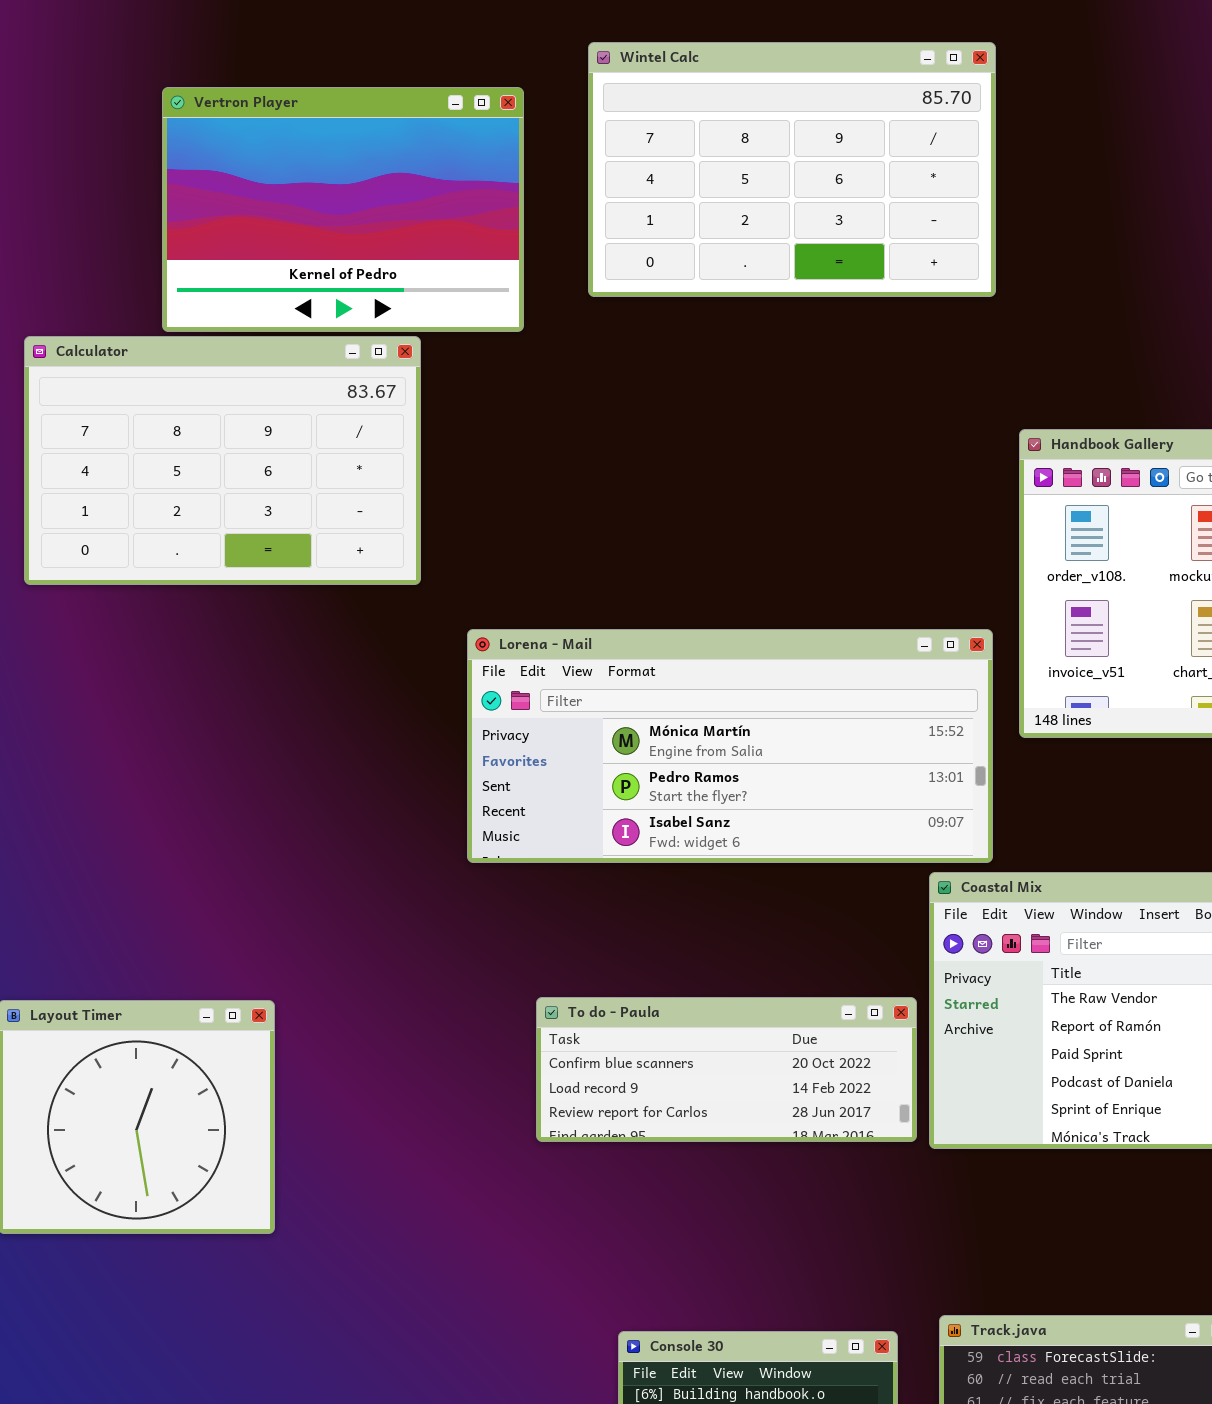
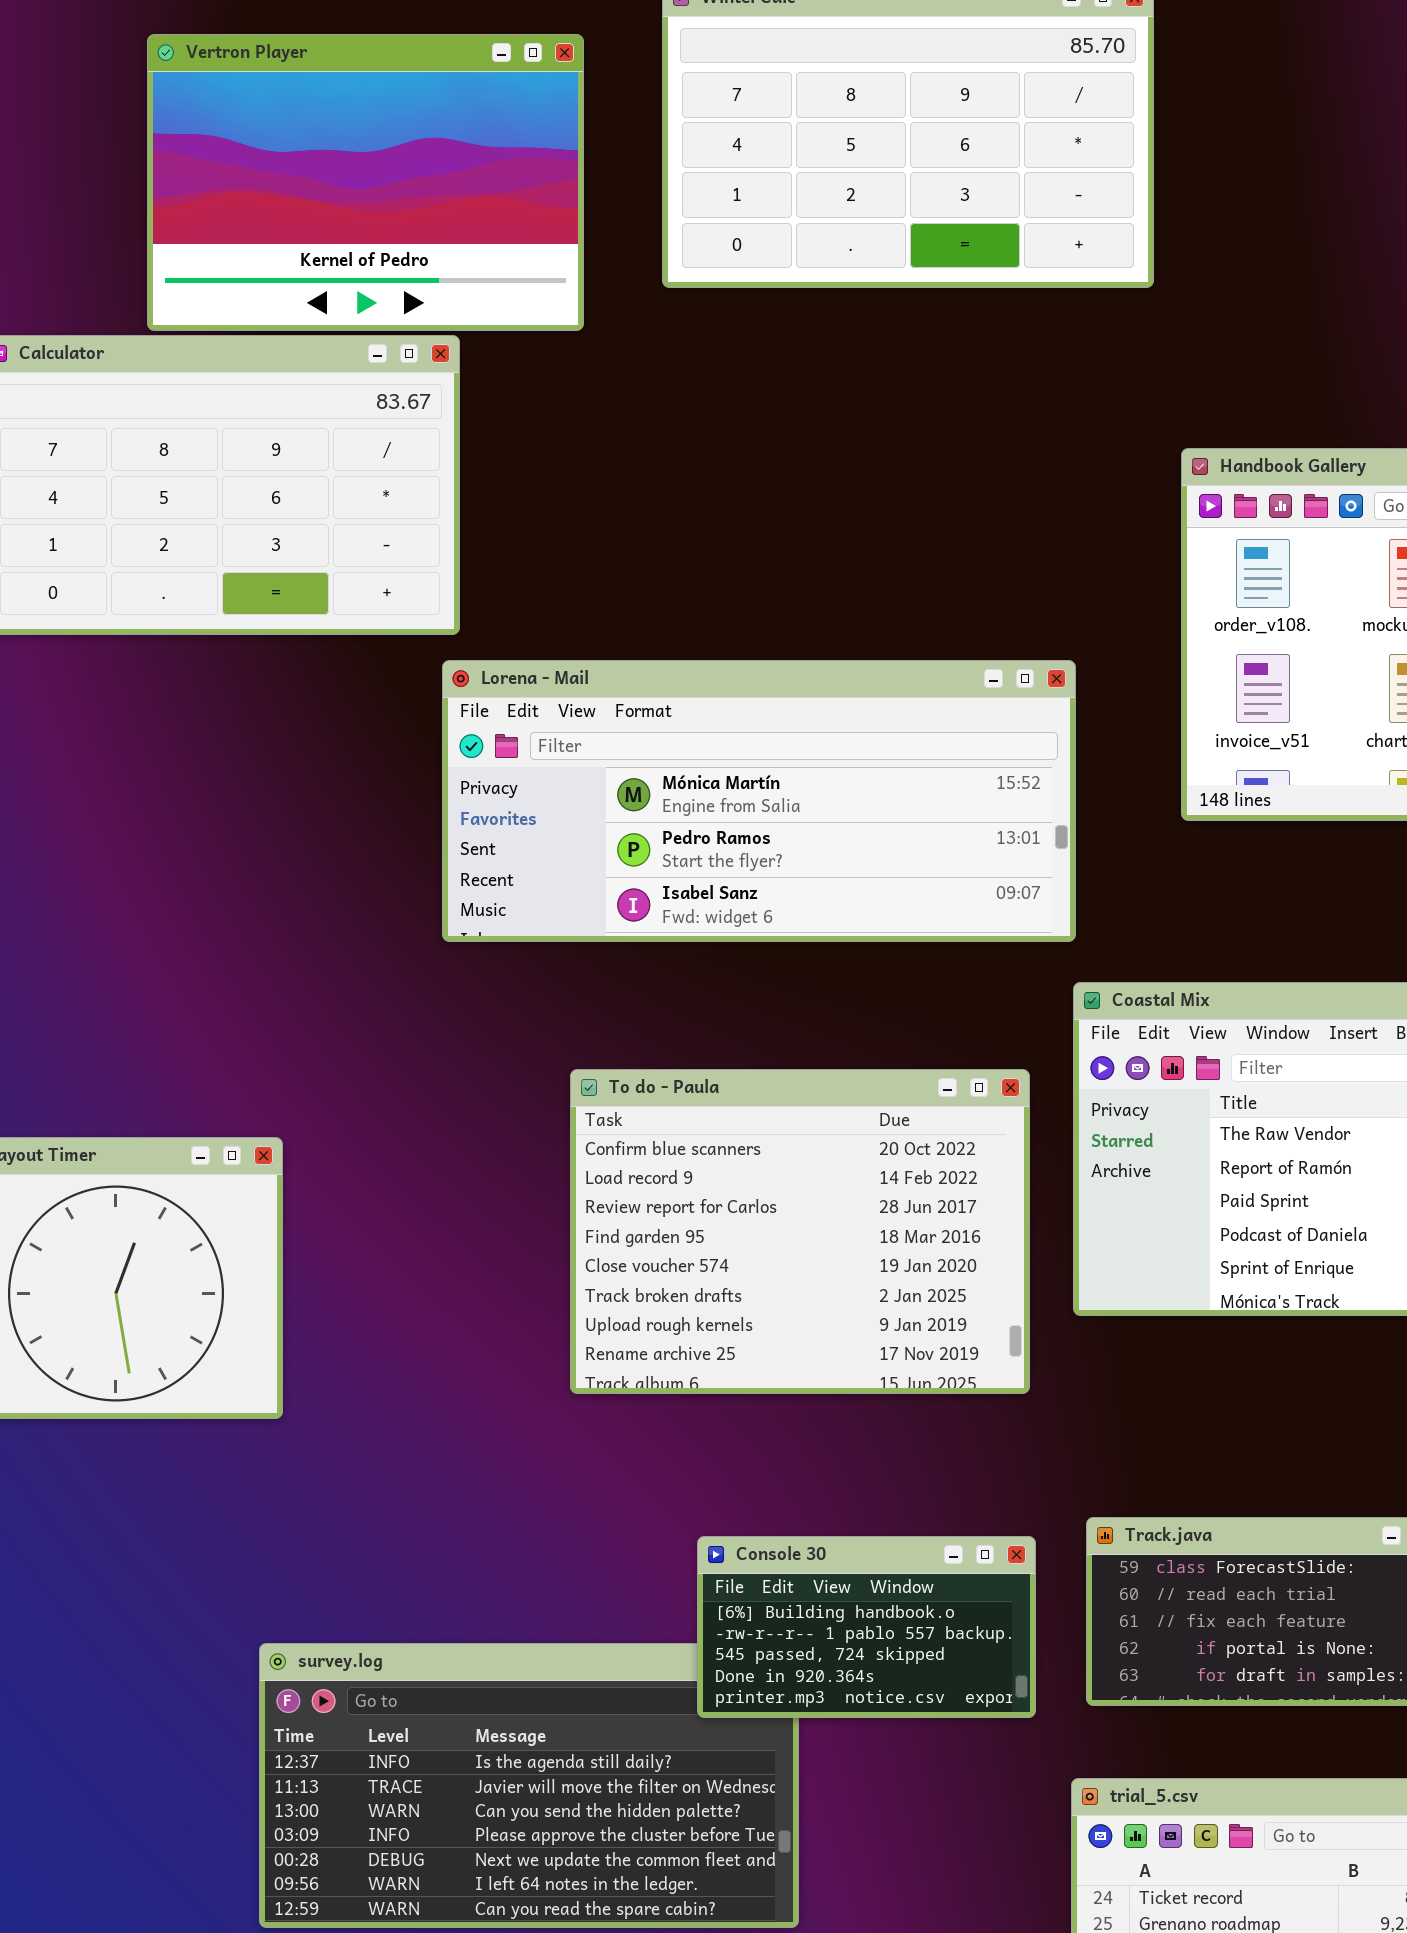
Lorena - Mail: [467,629,993,863] -> [442,660,1076,942], moved
To do - Paula: [536,997,917,1142] -> [570,1069,1030,1394], moved, resized

